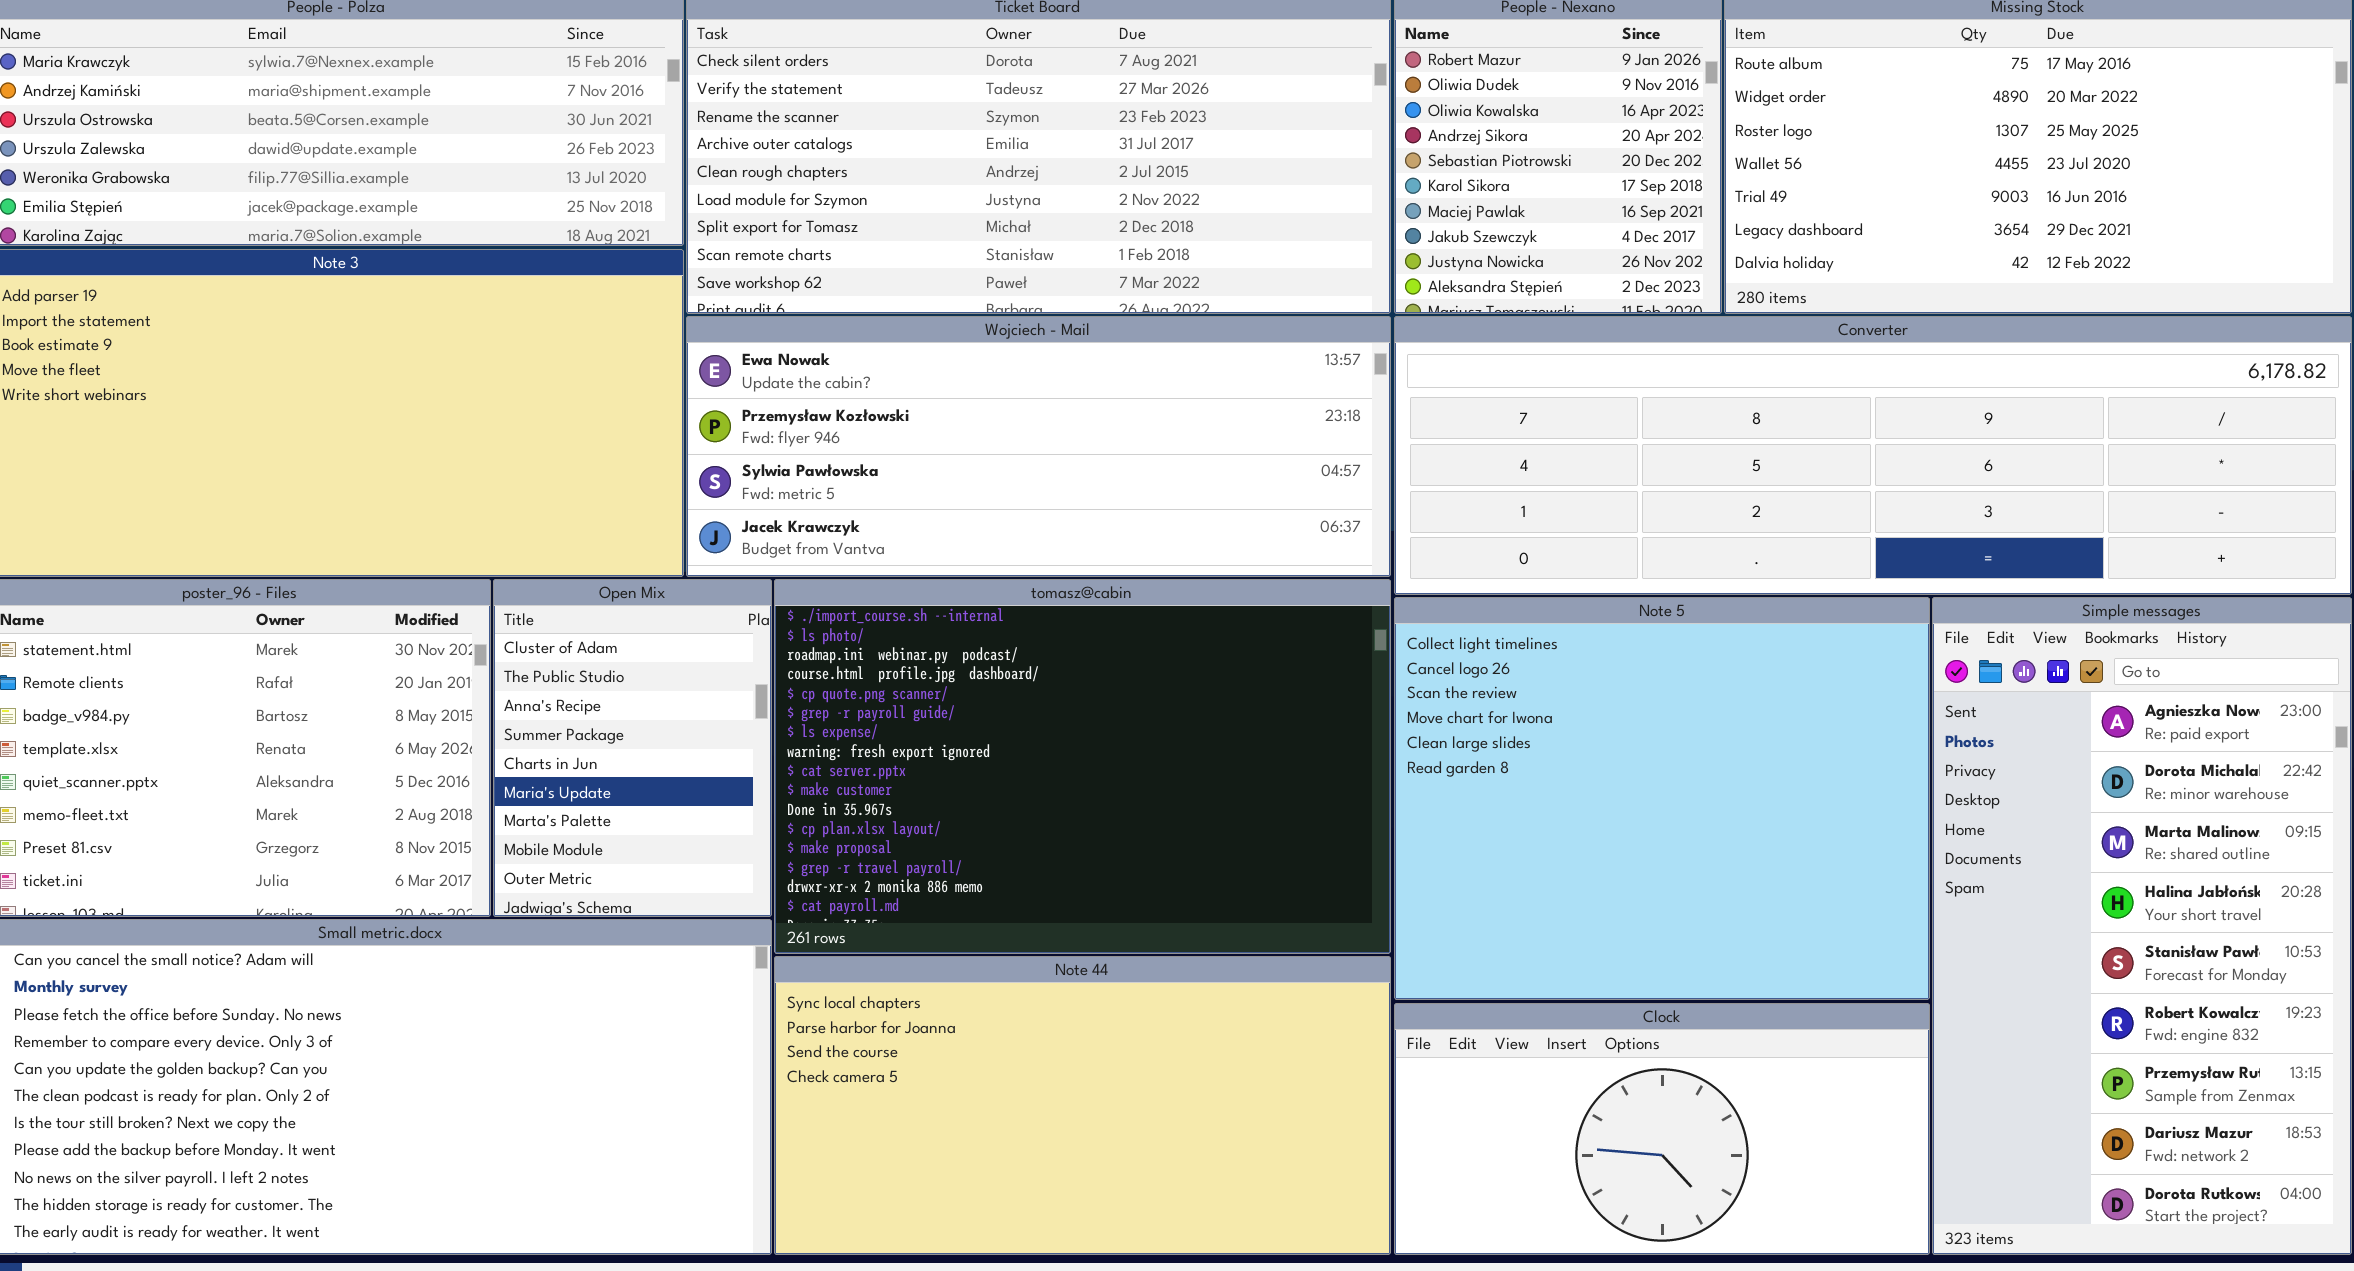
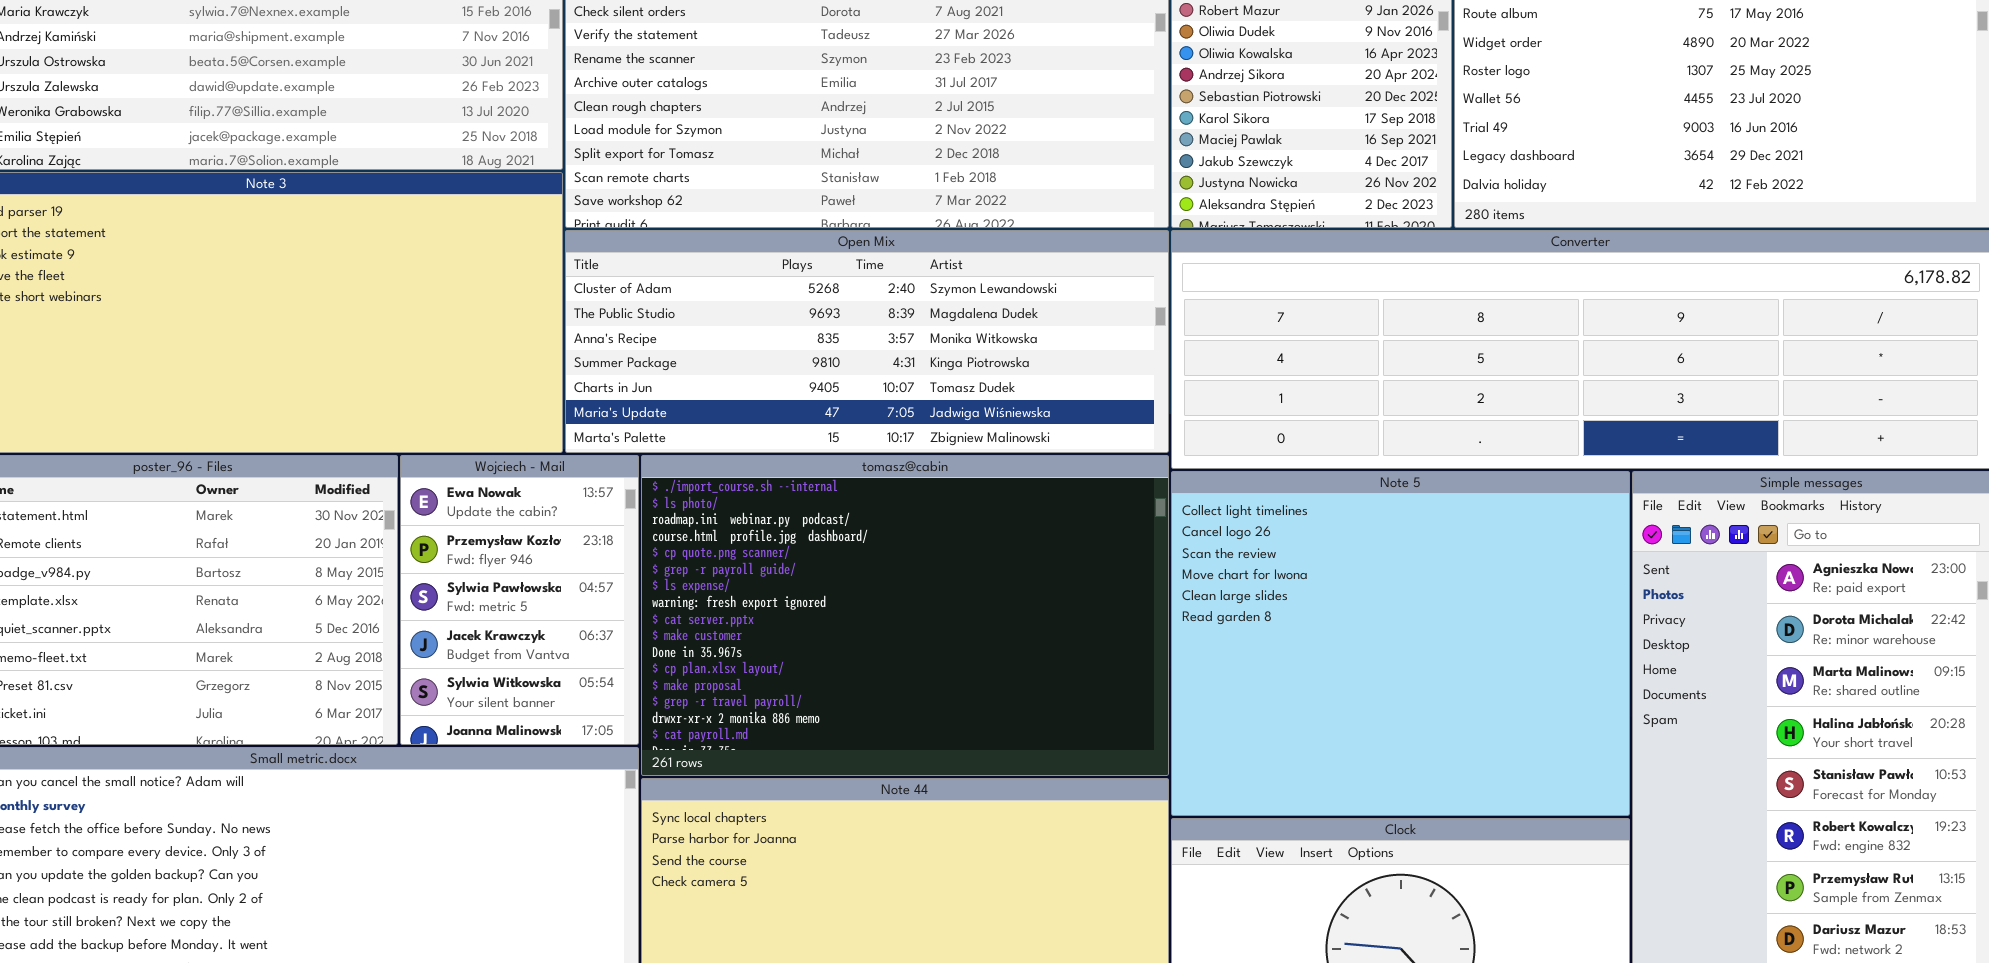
Wojciech - Mail: [686,316,1391,577] -> [400,455,639,745], moved, resized
Open Mix: [493,579,772,917] -> [565,230,1169,453], moved, resized

